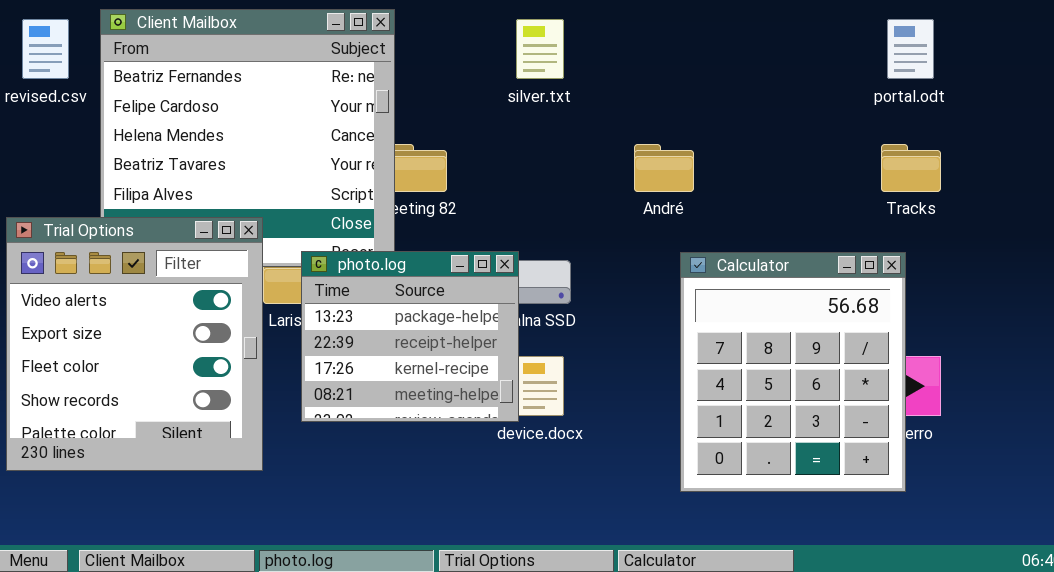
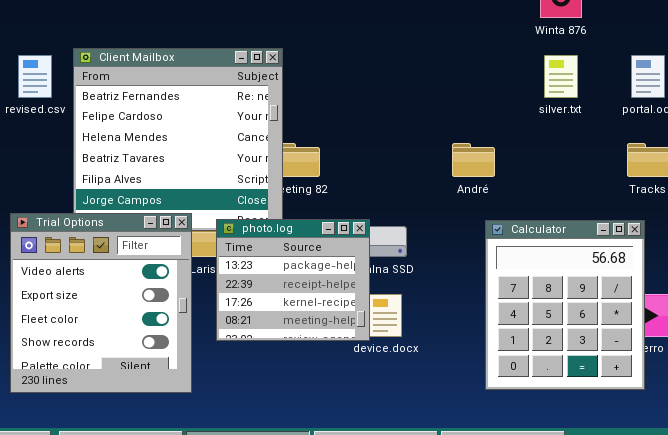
silver.txt: [516,19,564,79] -> [544,55,578,98], moved
Trial Options: [6,217,263,471] -> [10,213,192,393], moved

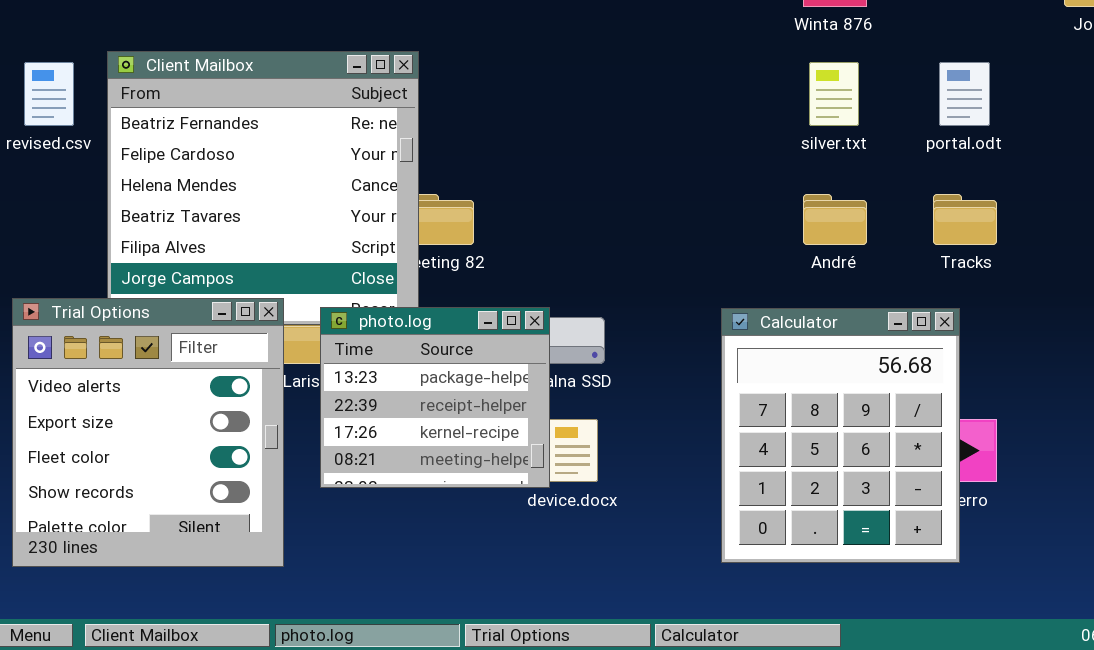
André: [452,143,495,177] -> [803,194,867,245], moved

